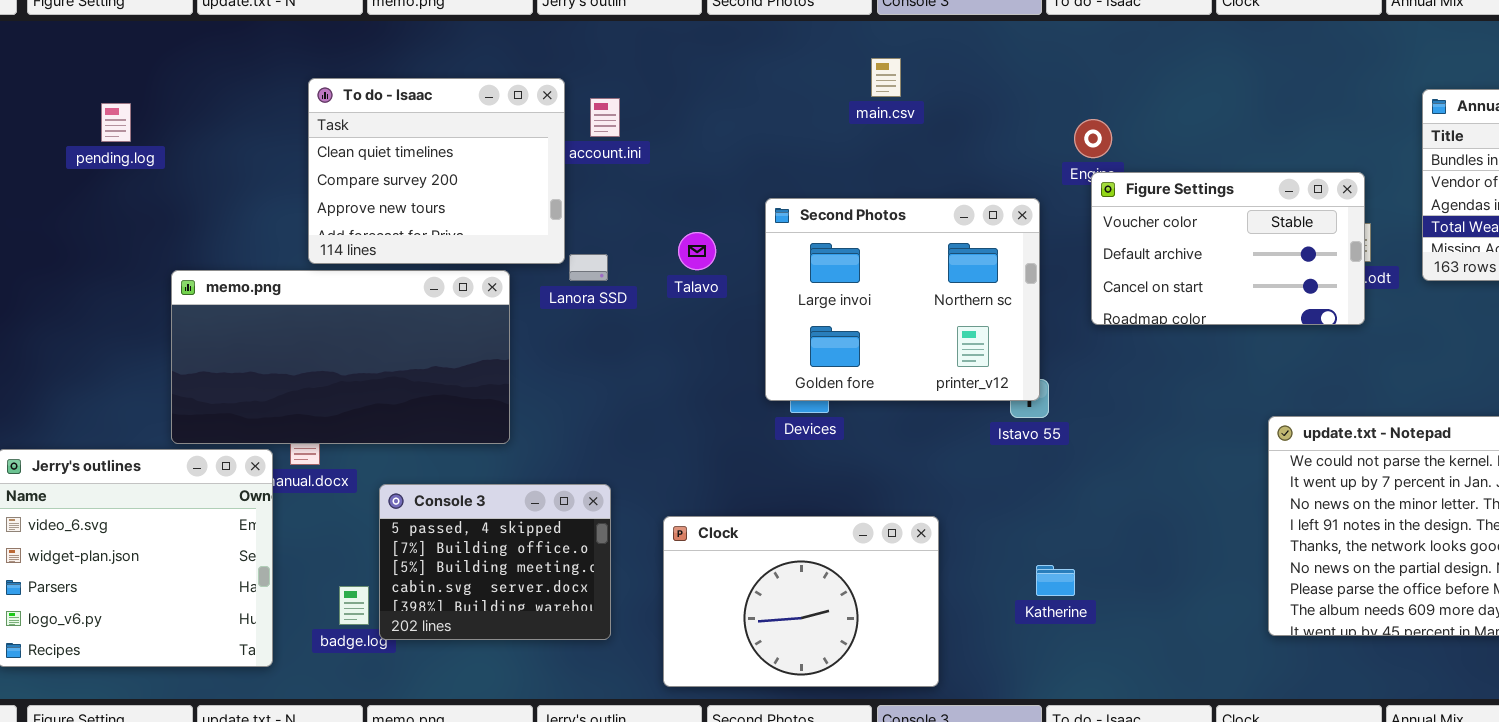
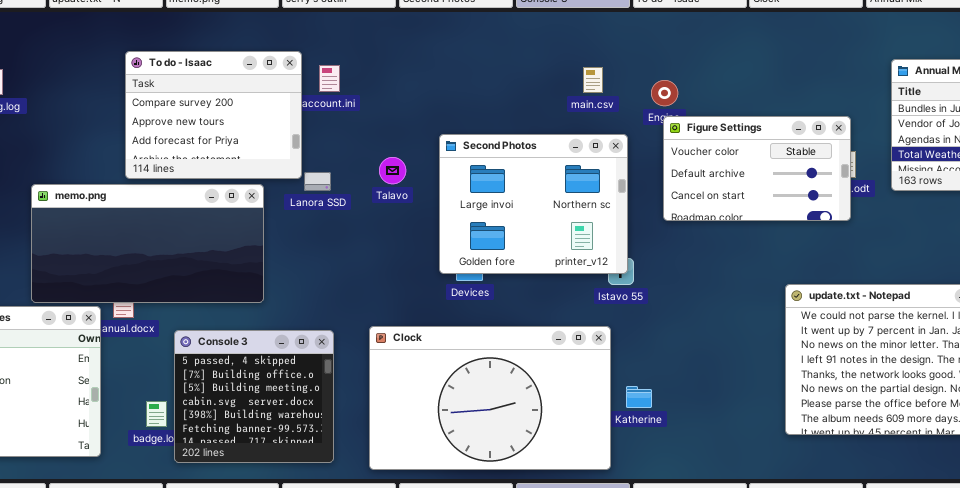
main.csv: [871,58,901,97] -> [583,67,603,93], moved
To do - Isaac: [308,78,565,264] -> [125,51,302,179], scrolled down 1 row
Console 3: [379,484,611,640] -> [174,330,334,463], resized
Clock: [663,516,939,687] -> [369,326,611,470], resized

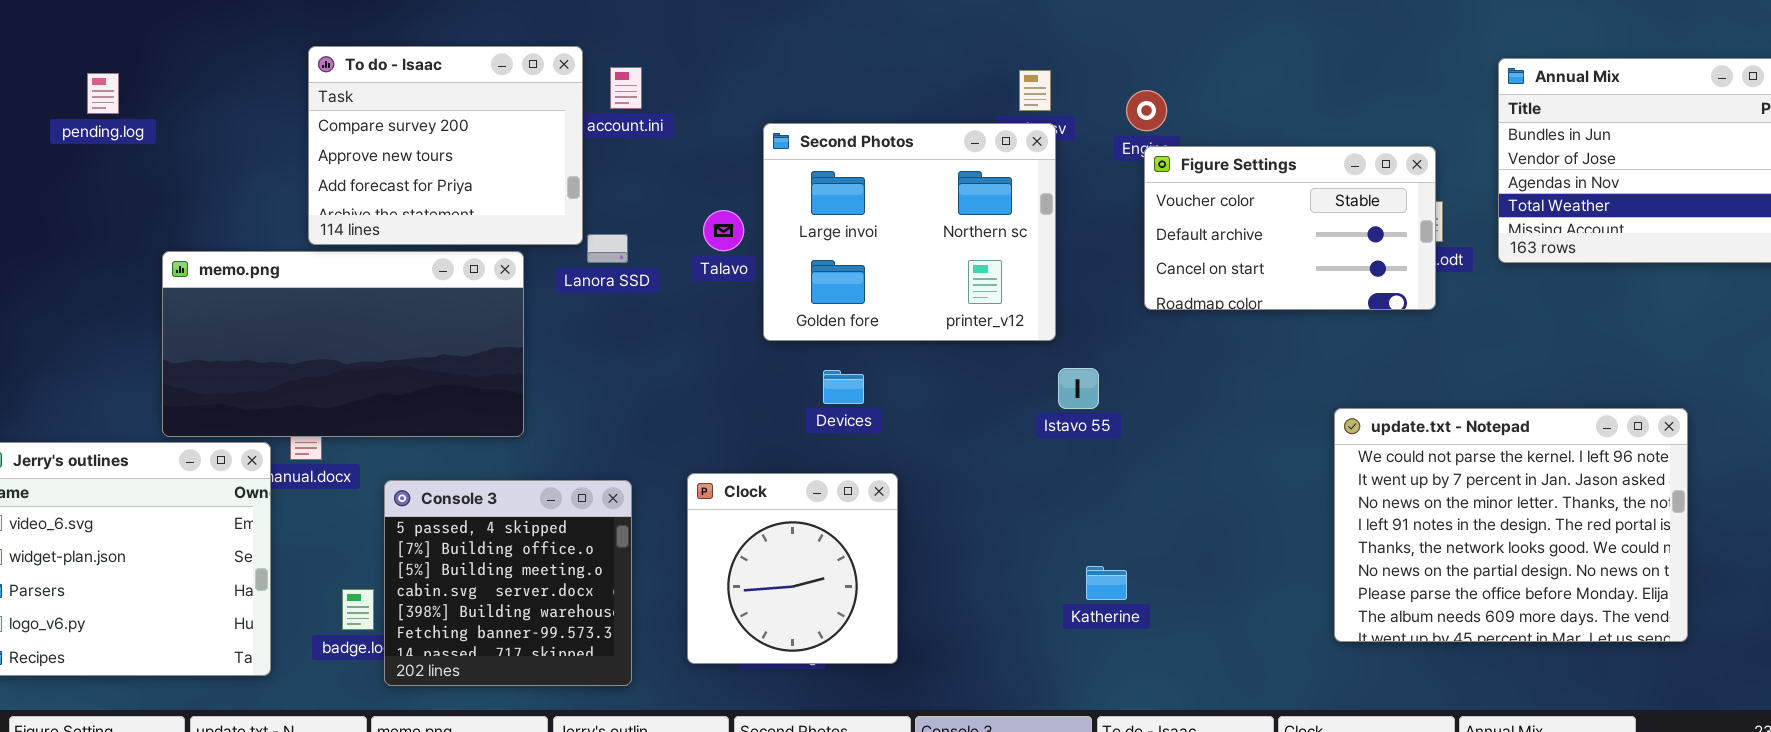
Second Photos: [439,134,628,274] -> [763,123,1056,341], moved
Clock: [369,326,611,470] -> [687,473,898,664], resized

